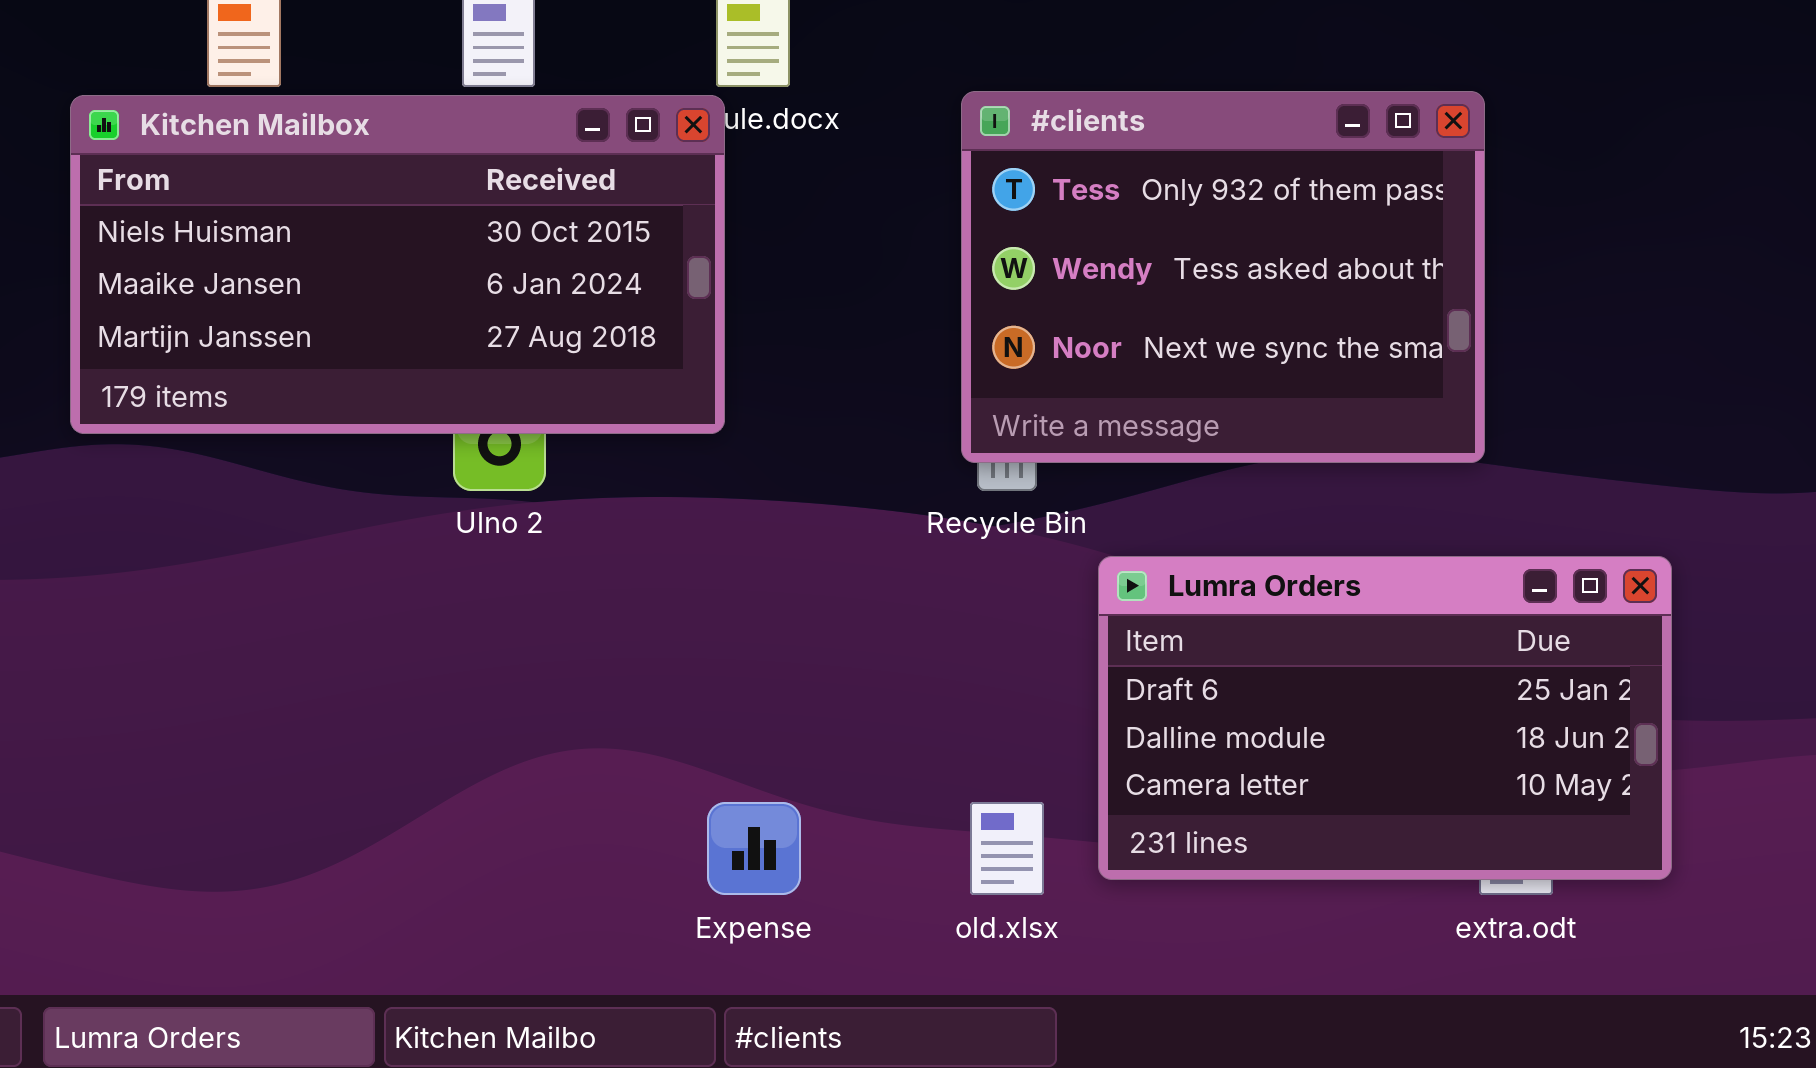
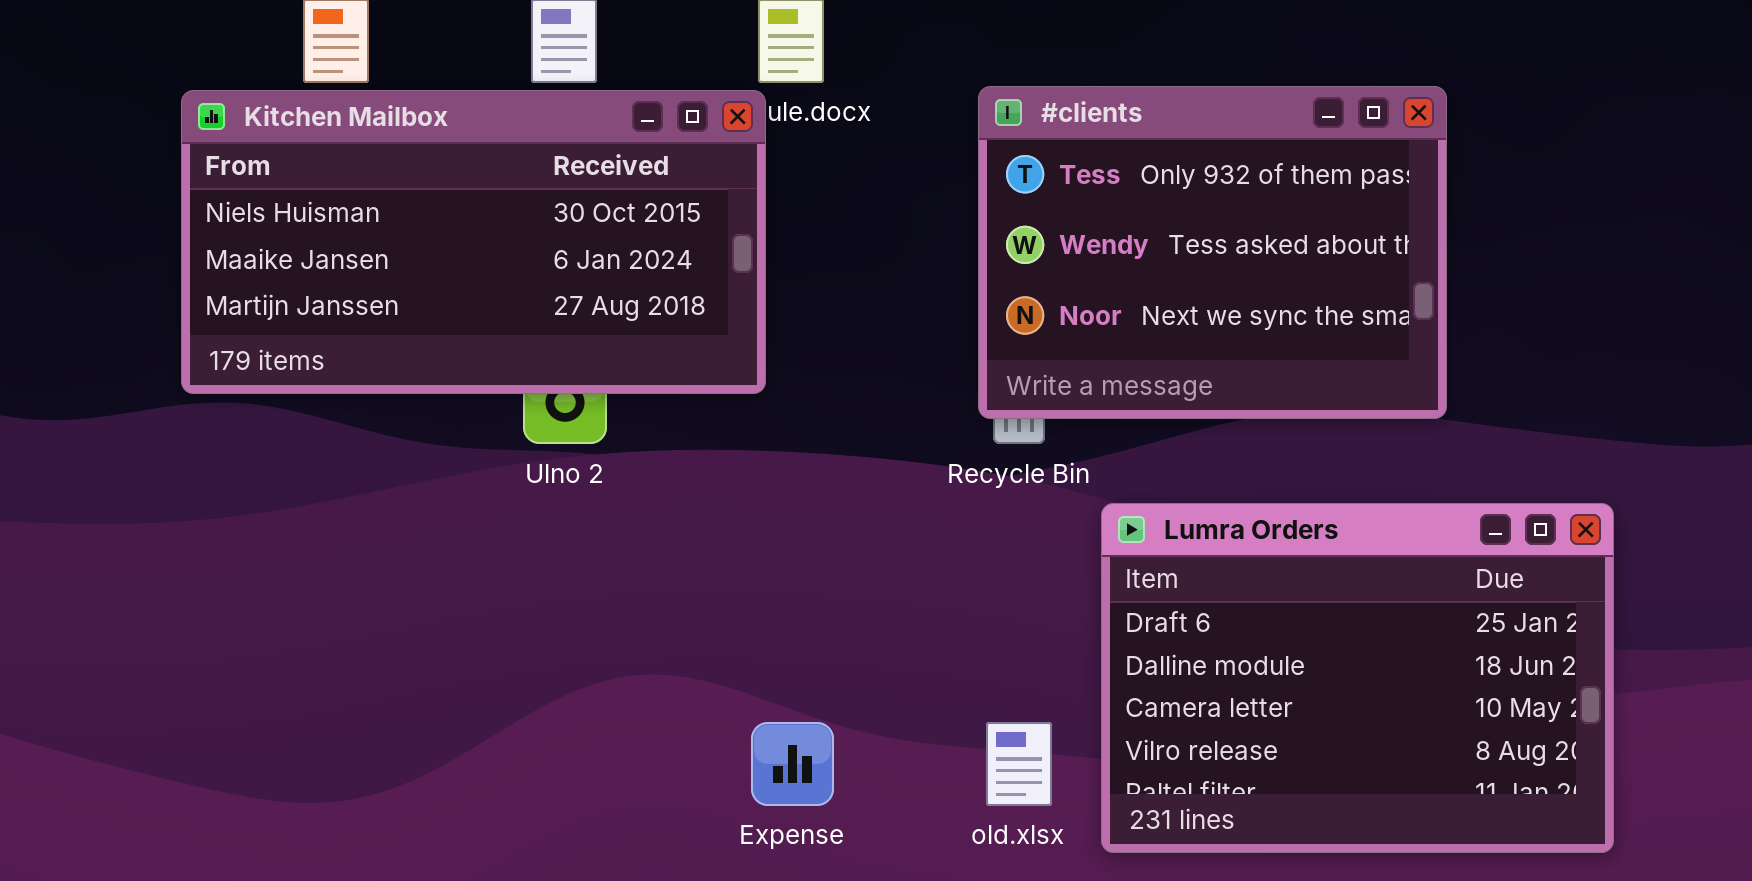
Lumra Orders: [1098,556,1672,880] -> [1101,503,1614,853], resized

